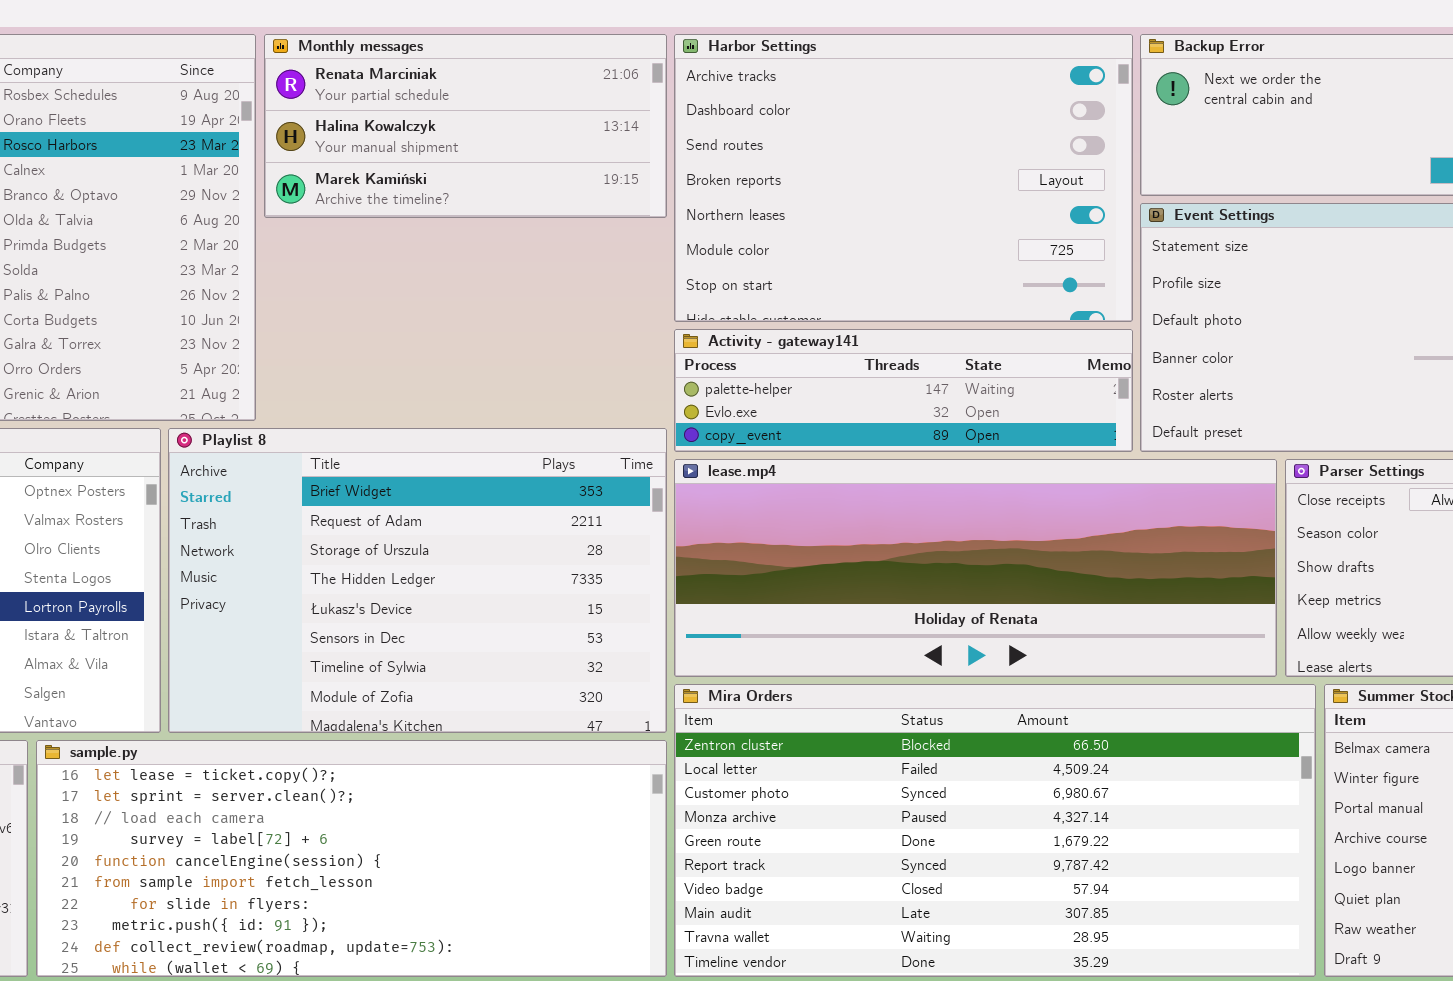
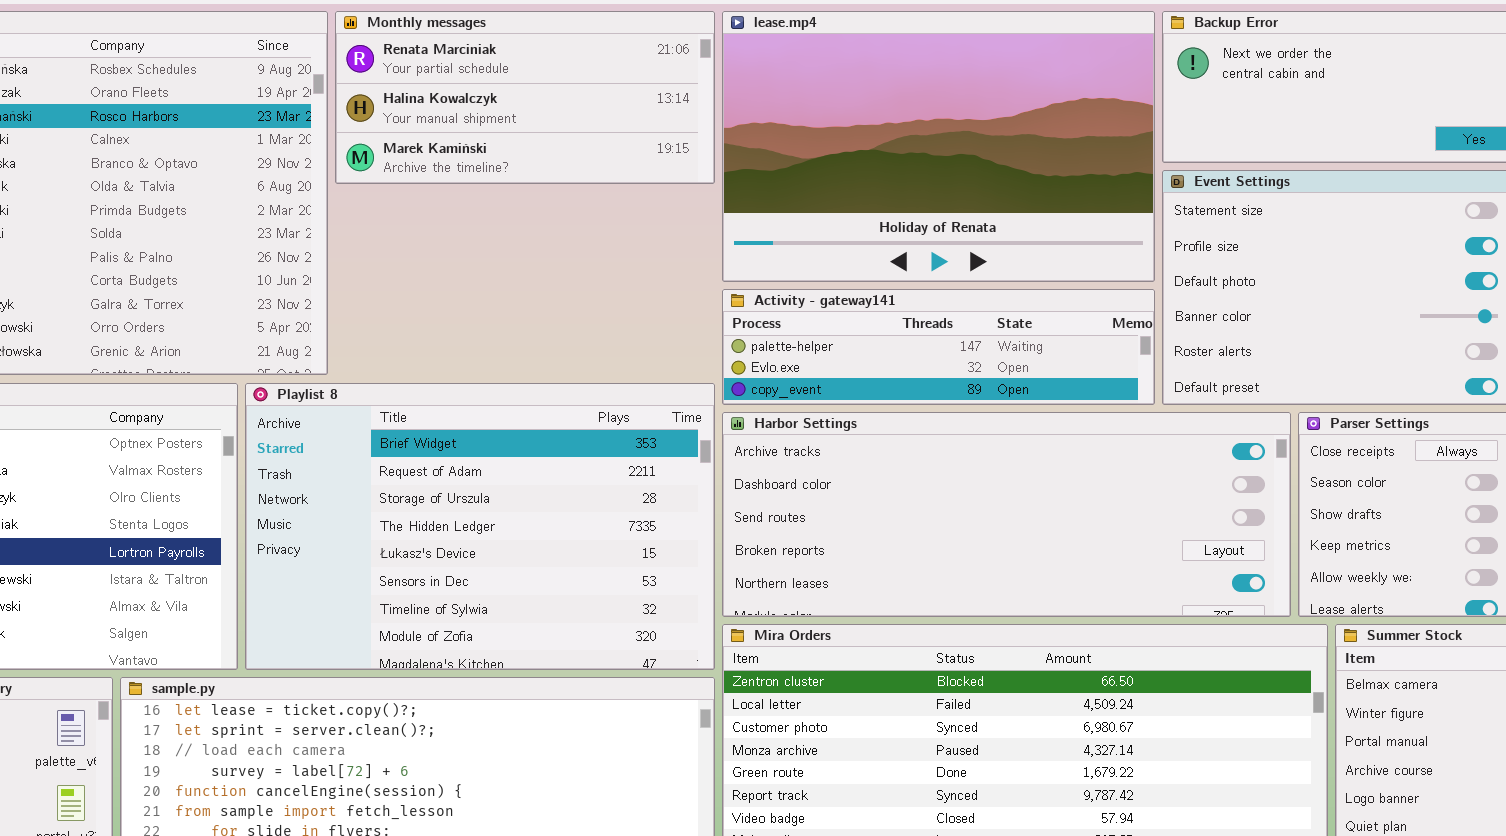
Harbor Settings: [674,34,1133,322] -> [722,412,1291,617], moved, resized
lease.mp4: [674,459,1277,677] -> [722,11,1155,282], moved, resized

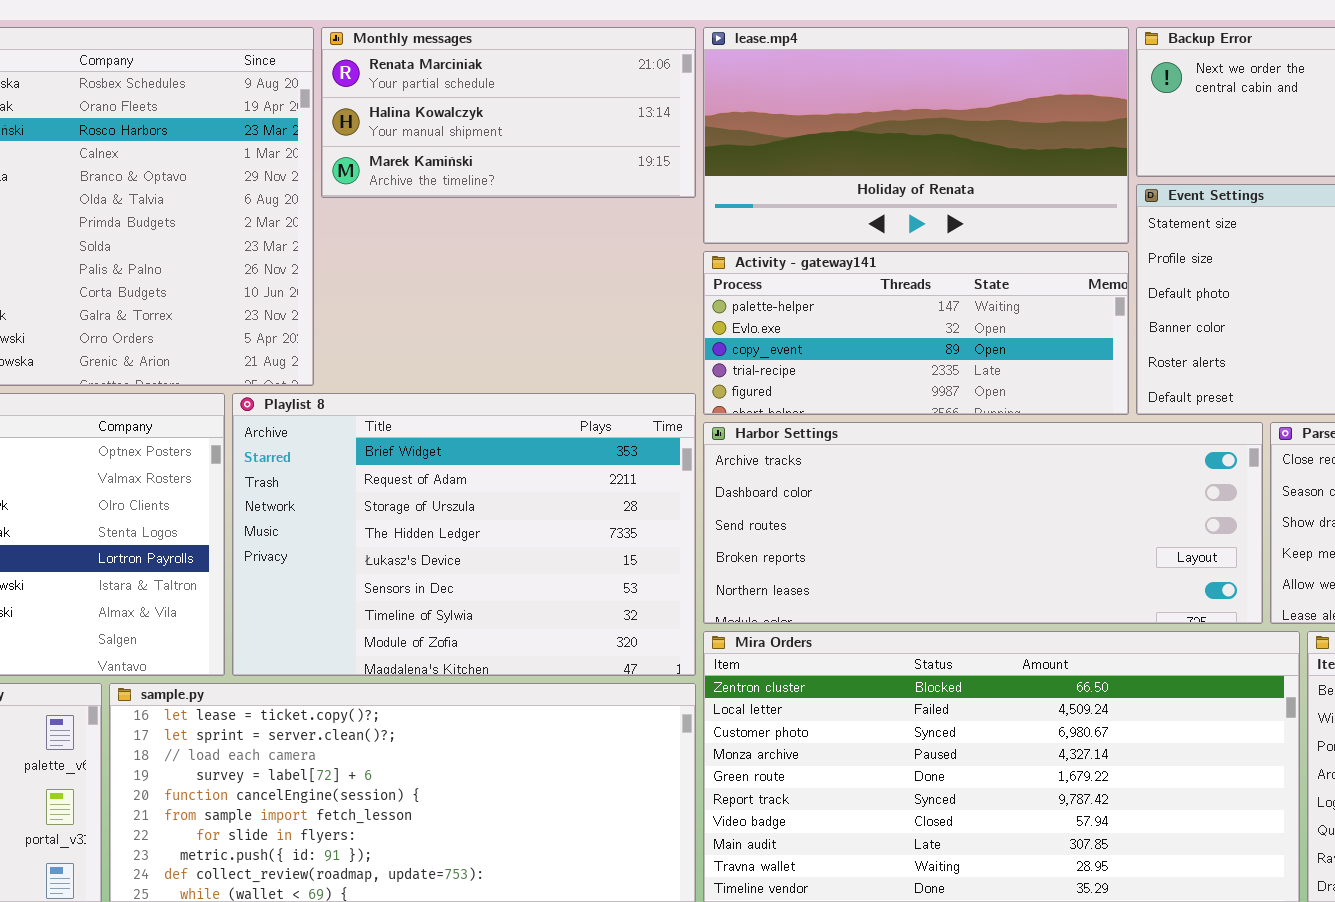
lease.mp4: [722,11,1155,282] -> [703,27,1129,244], resized
Activity - gateway141: [722,289,1155,405] -> [703,251,1129,415], resized

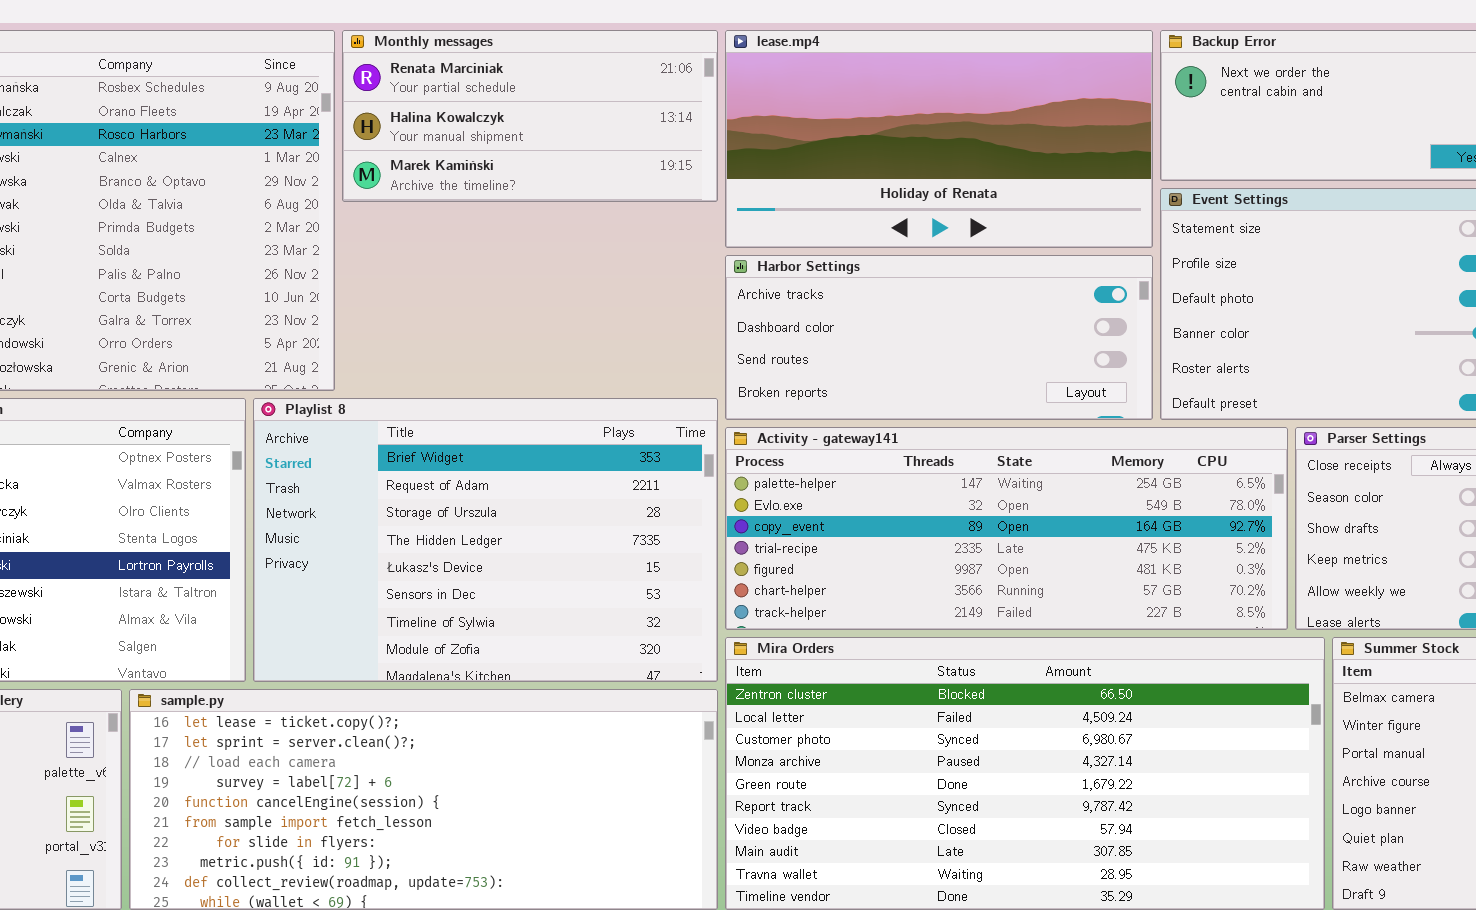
Activity - gateway141: [703,251,1129,415] -> [725,427,1288,630], moved, resized
Harbor Settings: [703,422,1263,624] -> [725,255,1153,420], moved, resized

